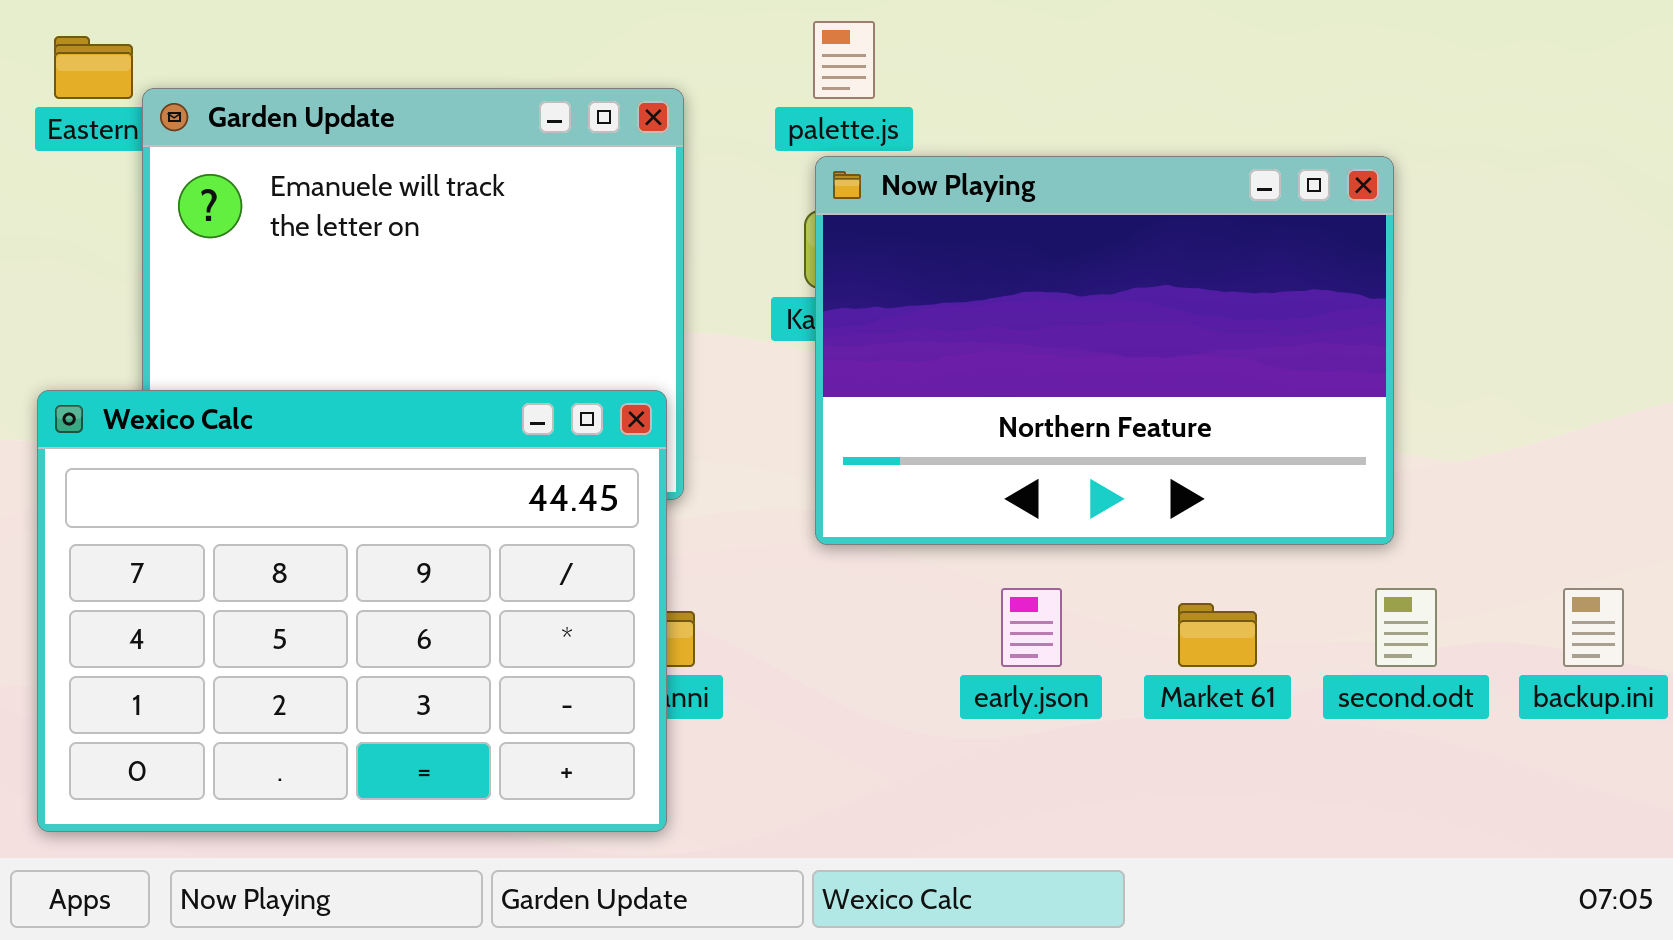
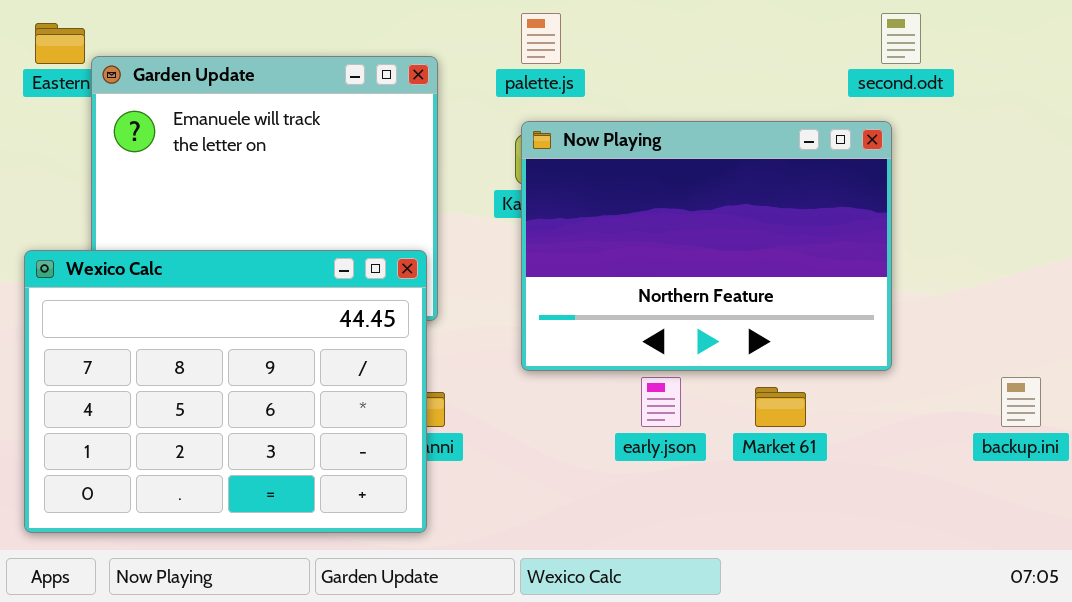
Now Playing: [815,156,1394,545] -> [521,121,892,371], moved
second.odt: [1375,588,1437,667] -> [881,13,921,64], moved

